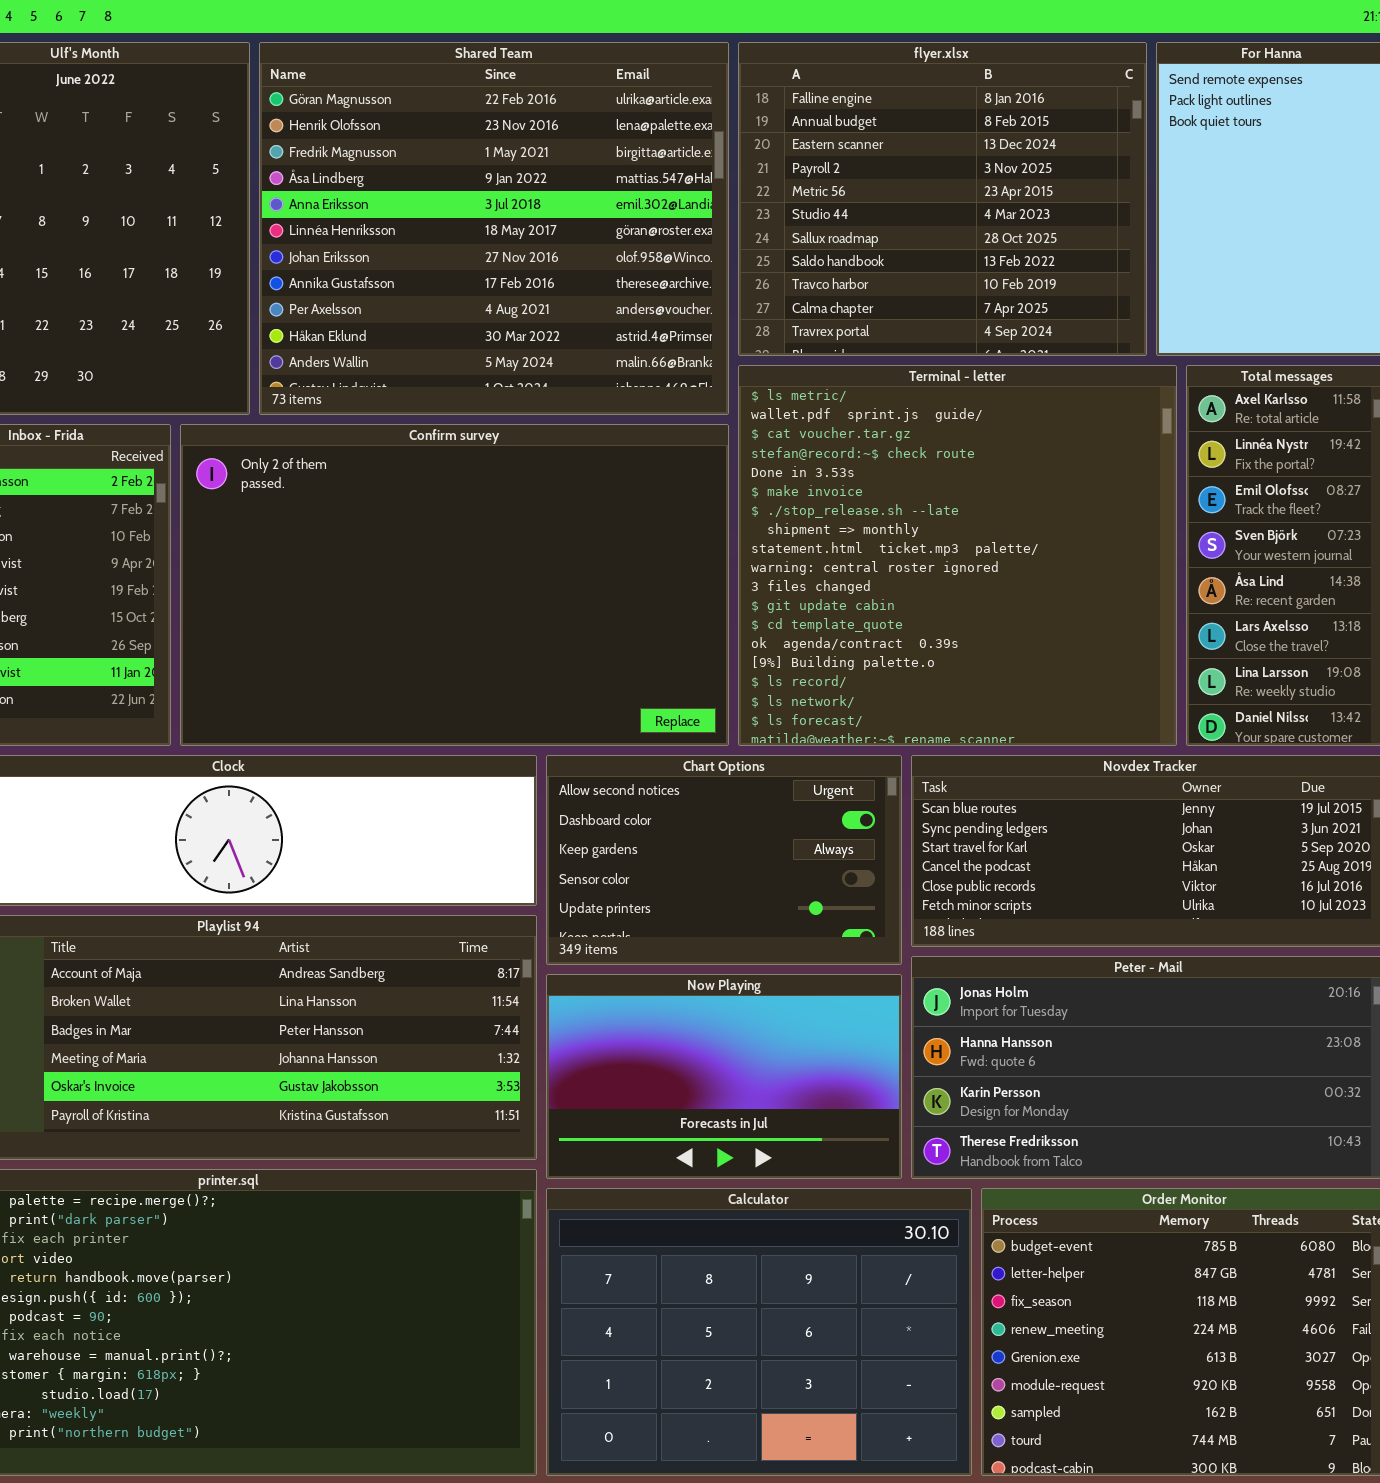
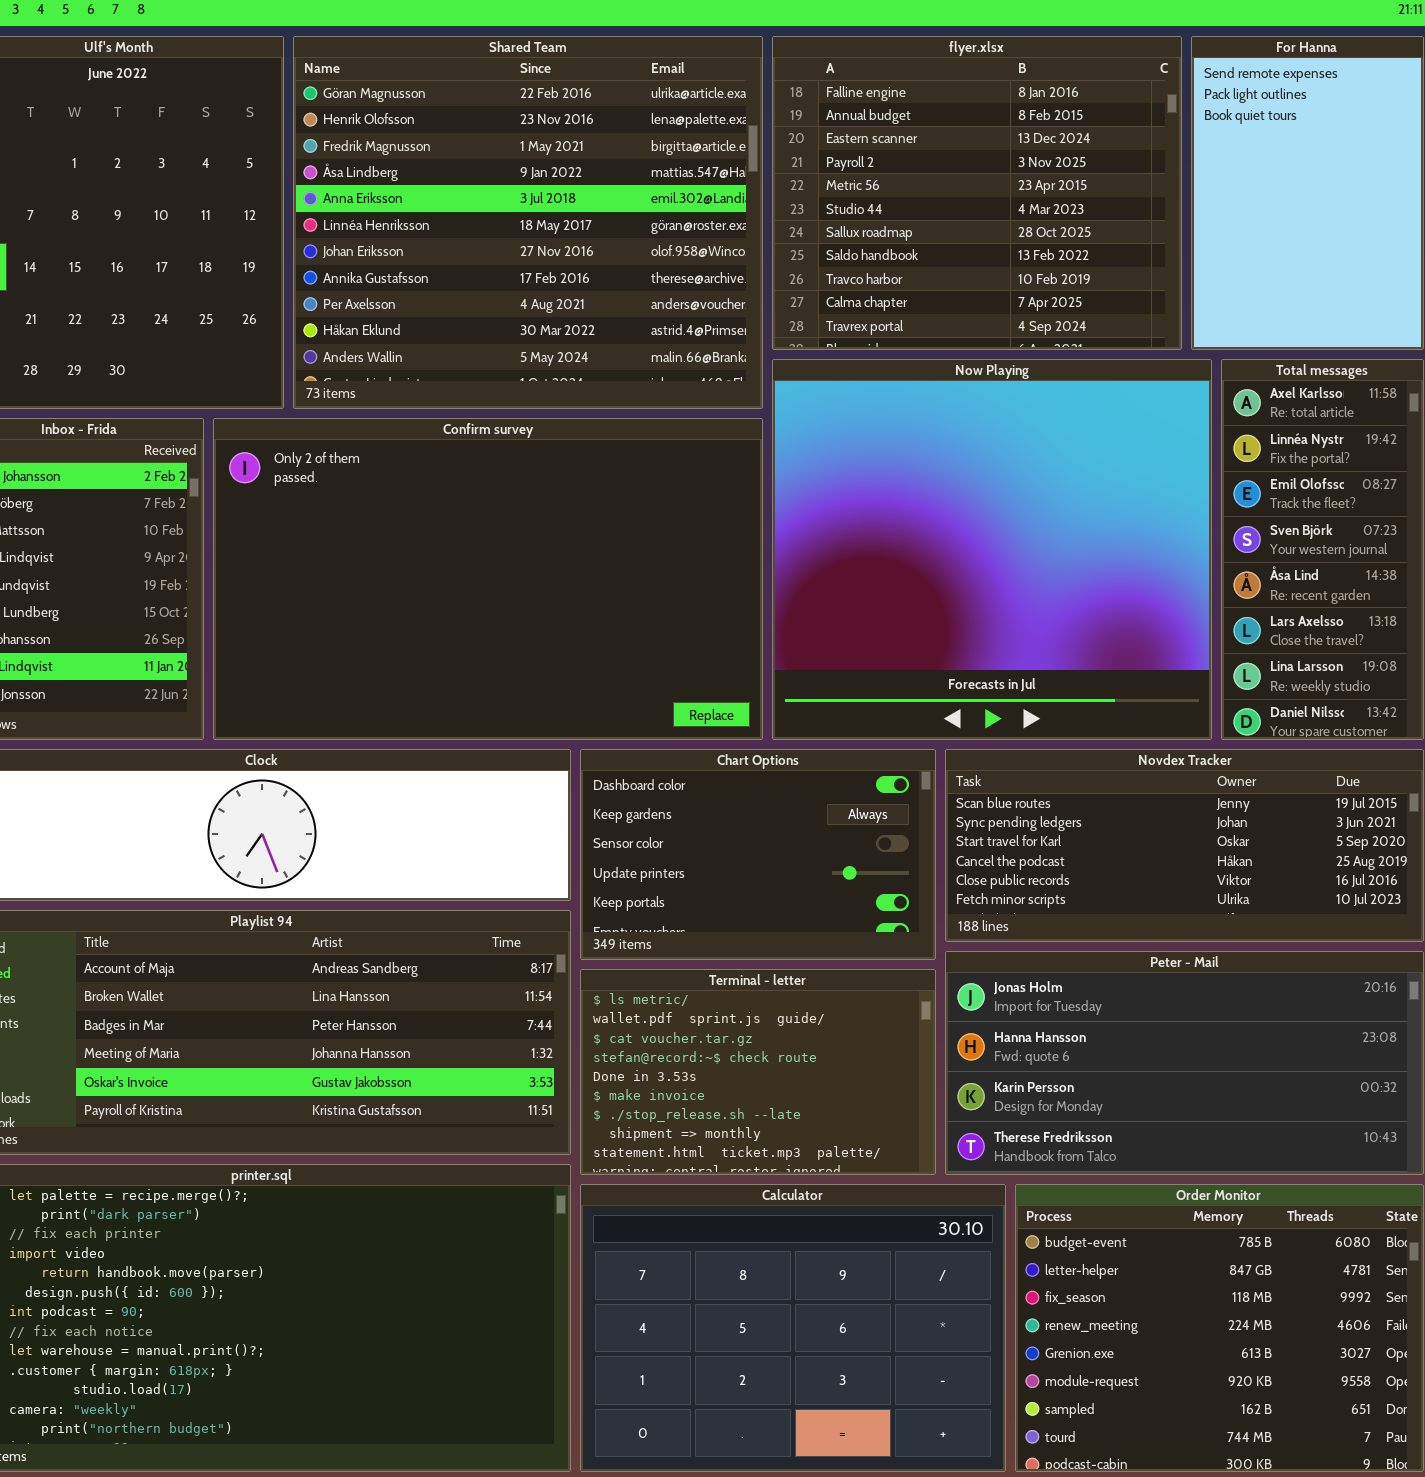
Terminal - letter: [738,365,1177,746] -> [580,969,936,1175], moved, resized
Chart Options: [546,755,902,965] -> [580,749,936,960], scrolled down 1 row
Now Playing: [546,974,902,1179] -> [772,359,1212,740], moved, resized

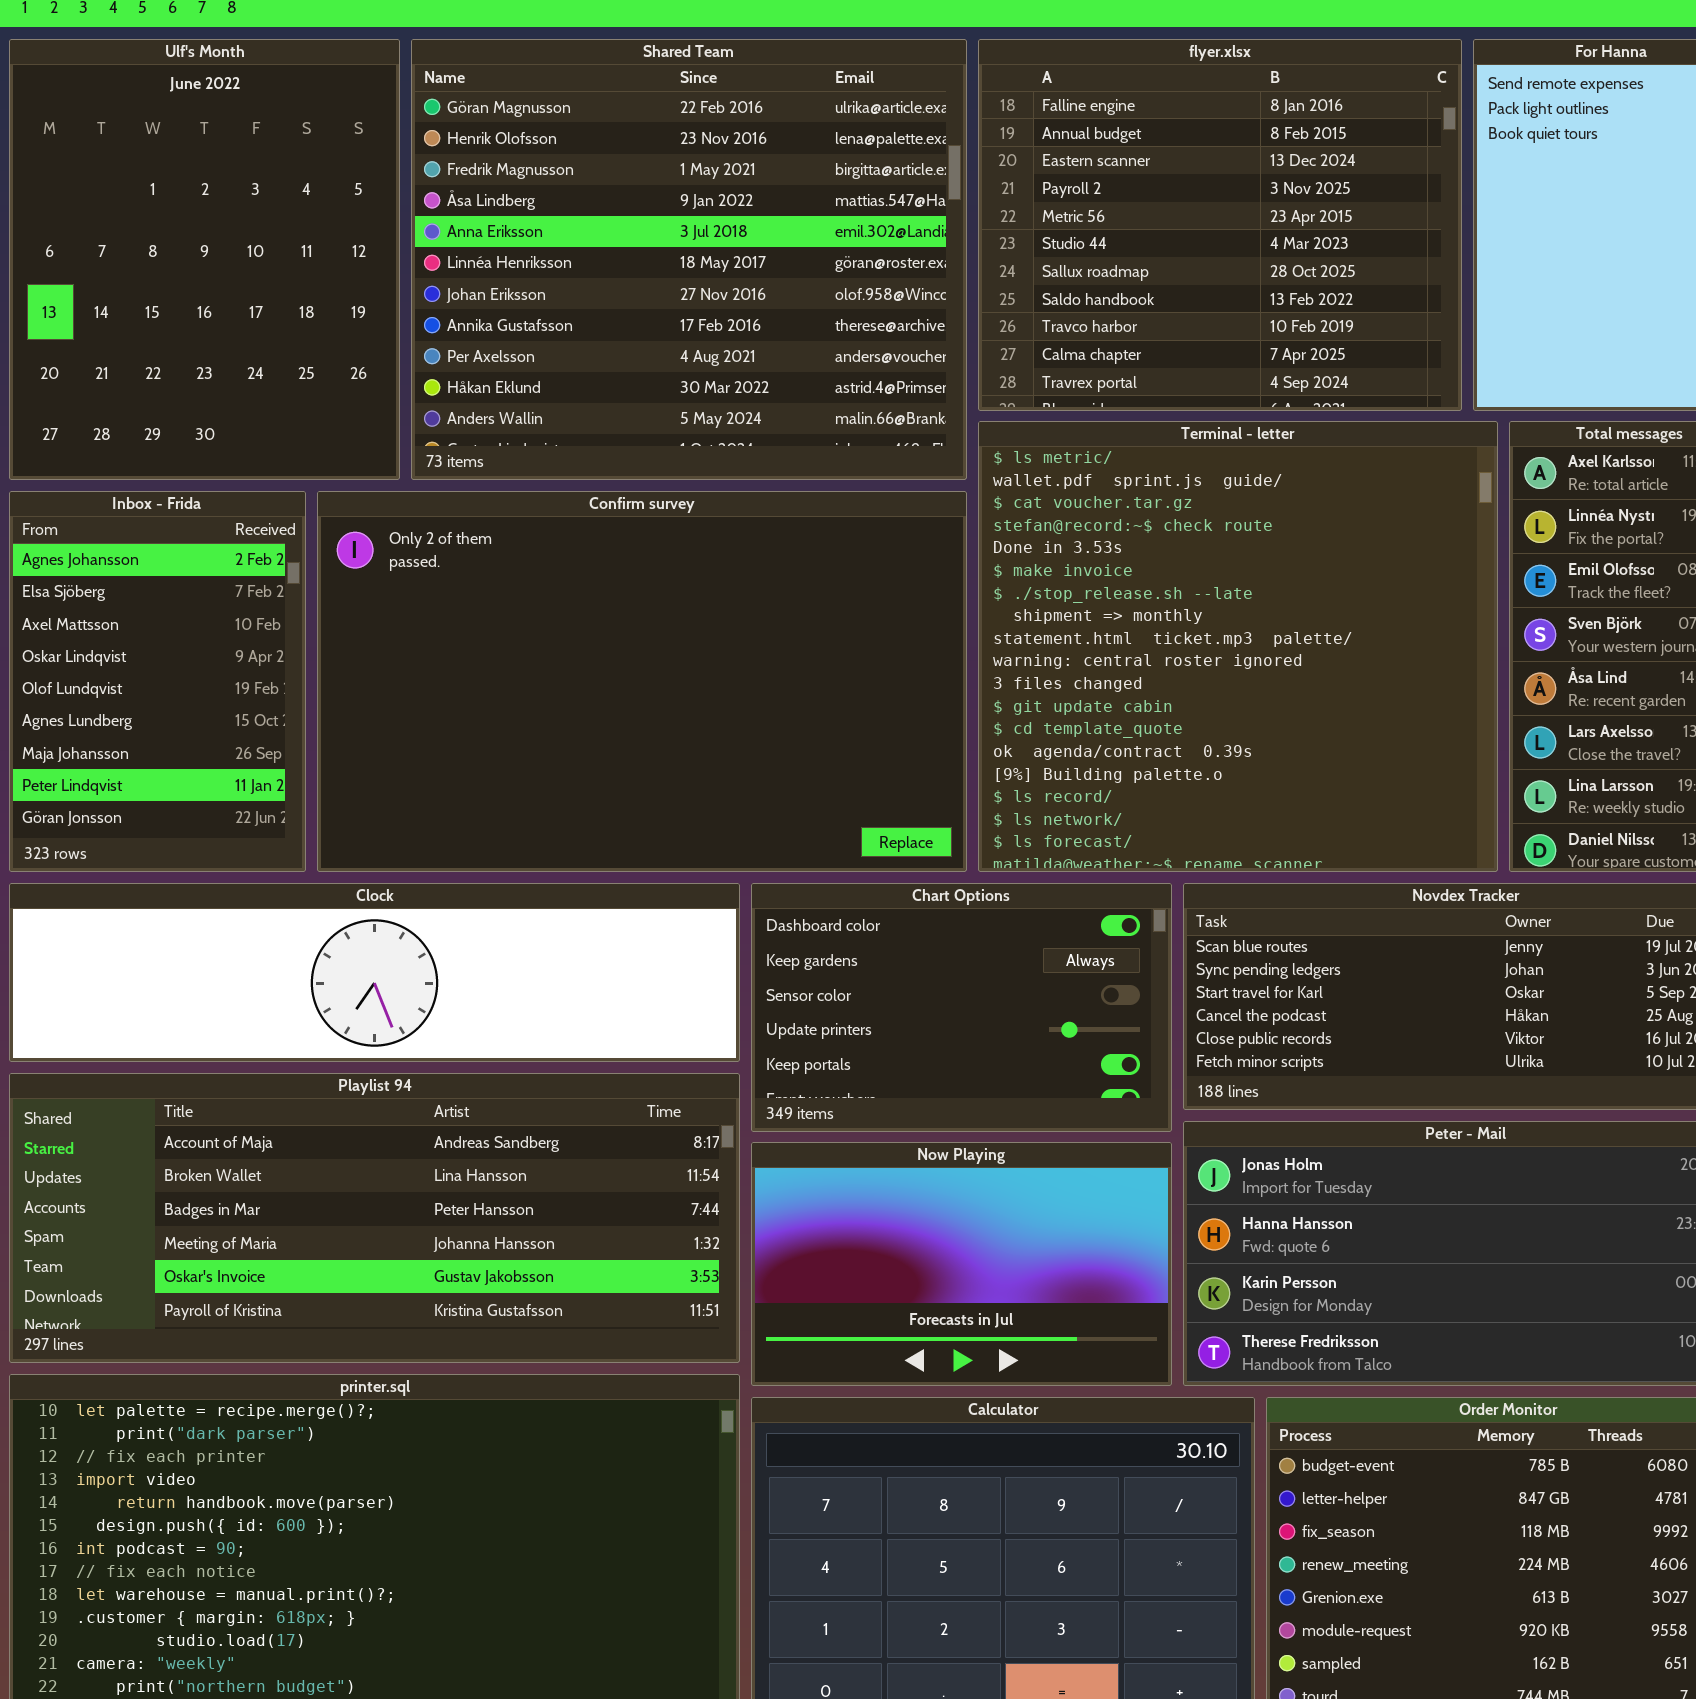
Now Playing: [772,359,1212,740] -> [751,1142,1172,1386], moved, resized
Terminal - letter: [580,969,936,1175] -> [978,421,1498,872], moved, resized

